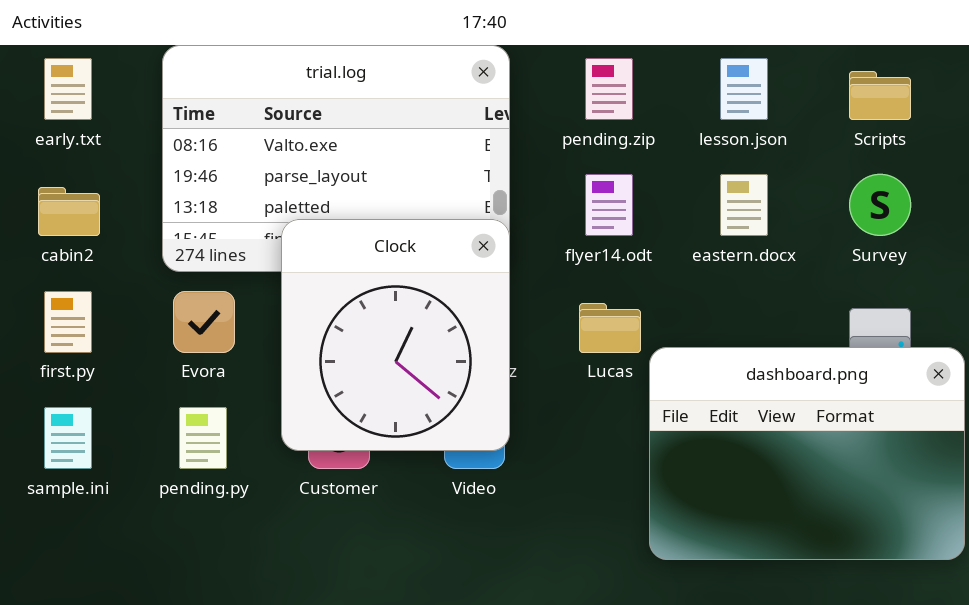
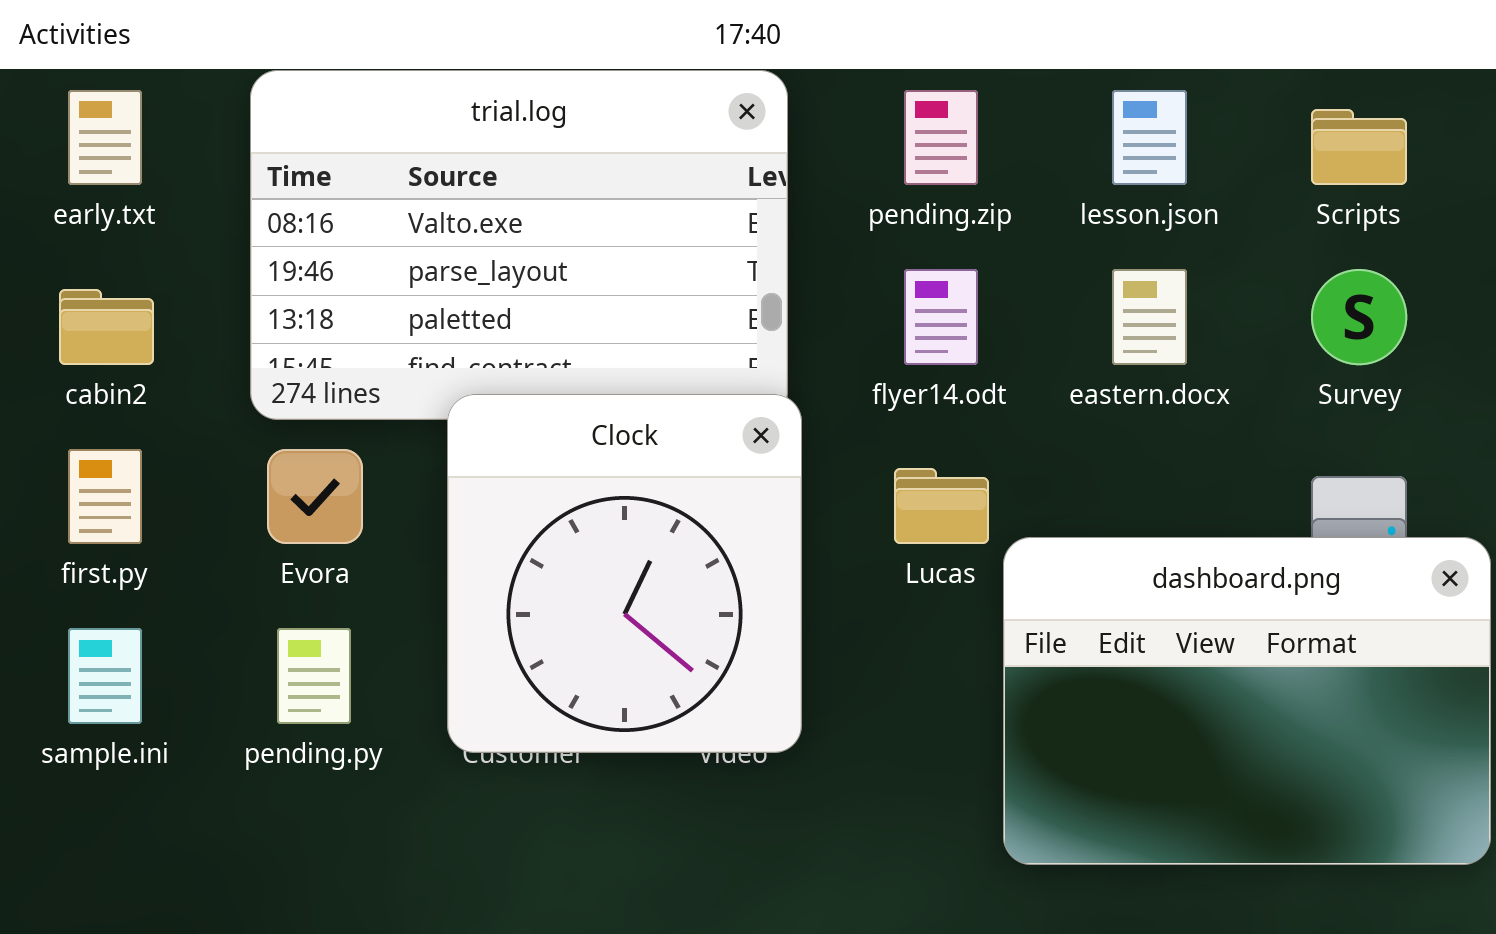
Clock: [281,219,510,451] -> [447,394,802,753], moved

